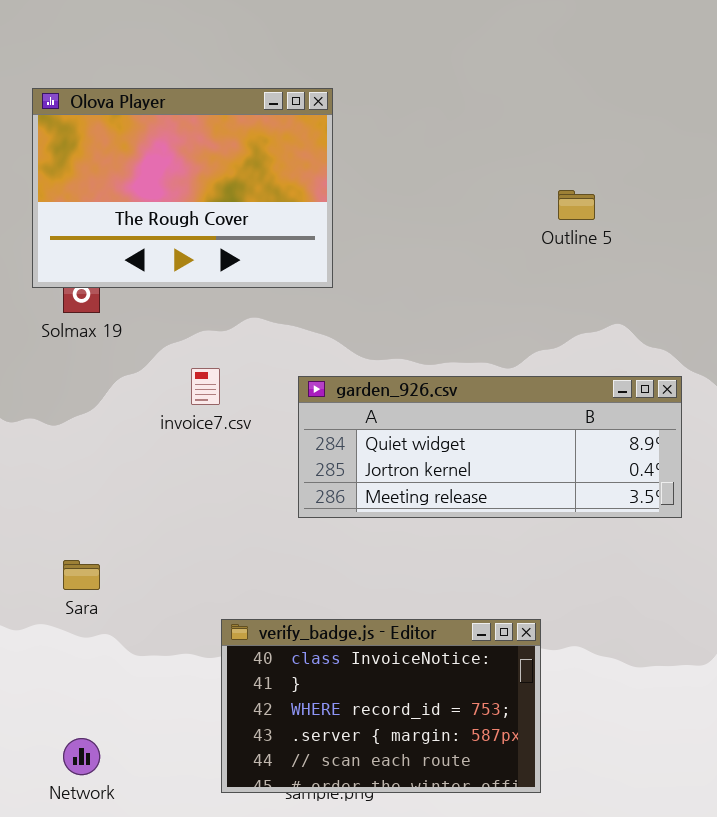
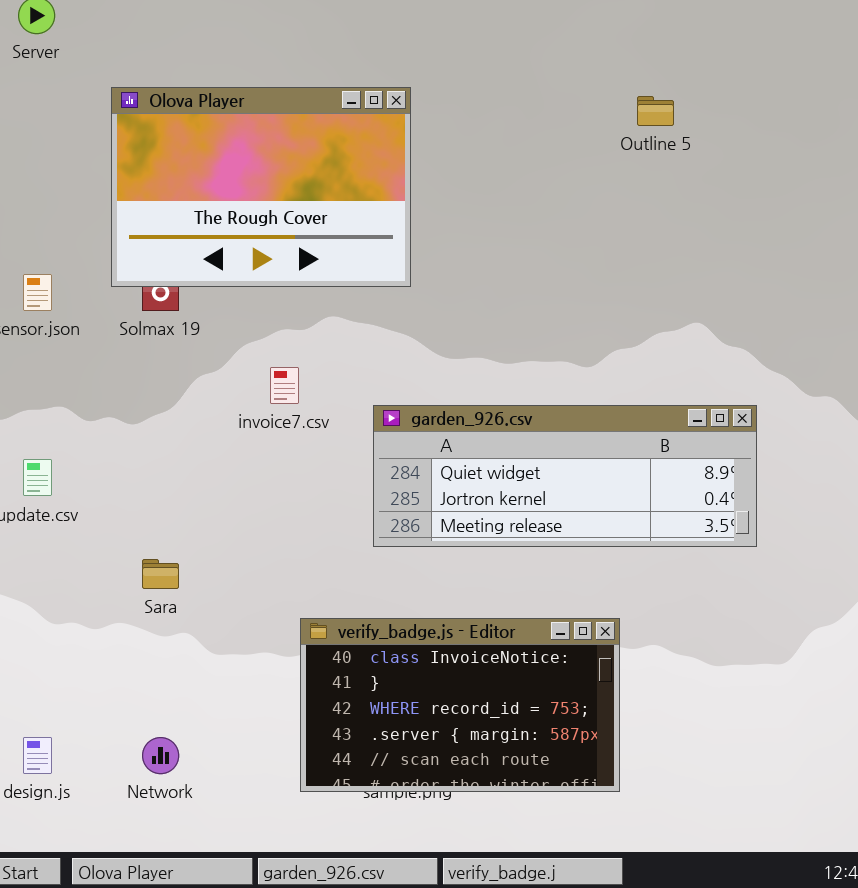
Outline 5: [558,190,595,220] -> [637,96,674,126], moved
garden_926.csv: [298,376,682,518] -> [373,405,757,547], moved

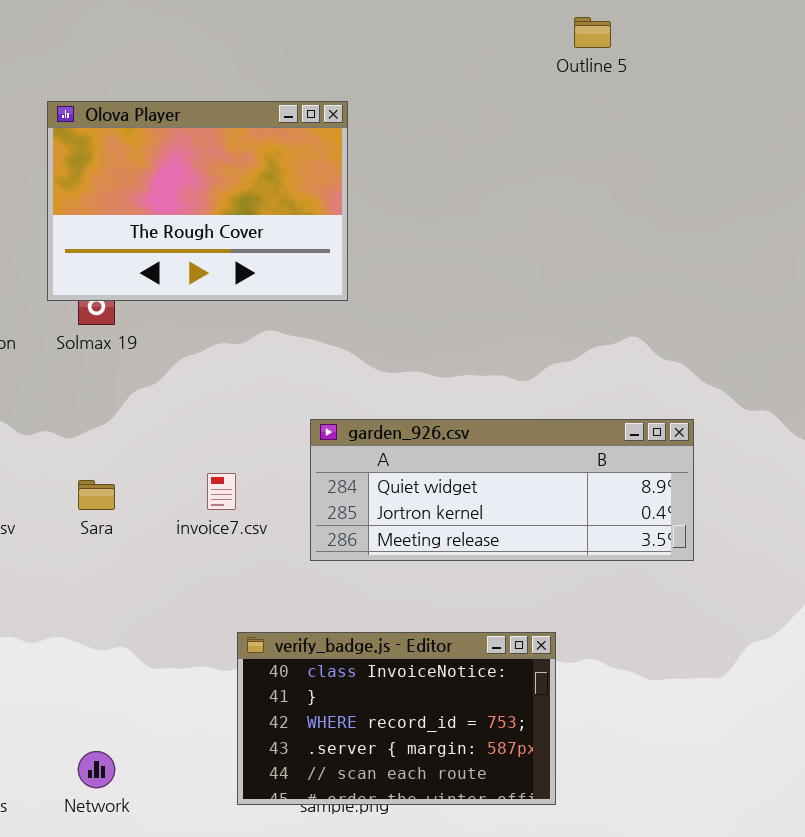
Outline 5: [637,96,674,126] -> [574,17,611,48], moved
invoice7.csv: [270,367,299,404] -> [207,473,236,510], moved
Sara: [142,559,179,589] -> [78,480,115,510], moved

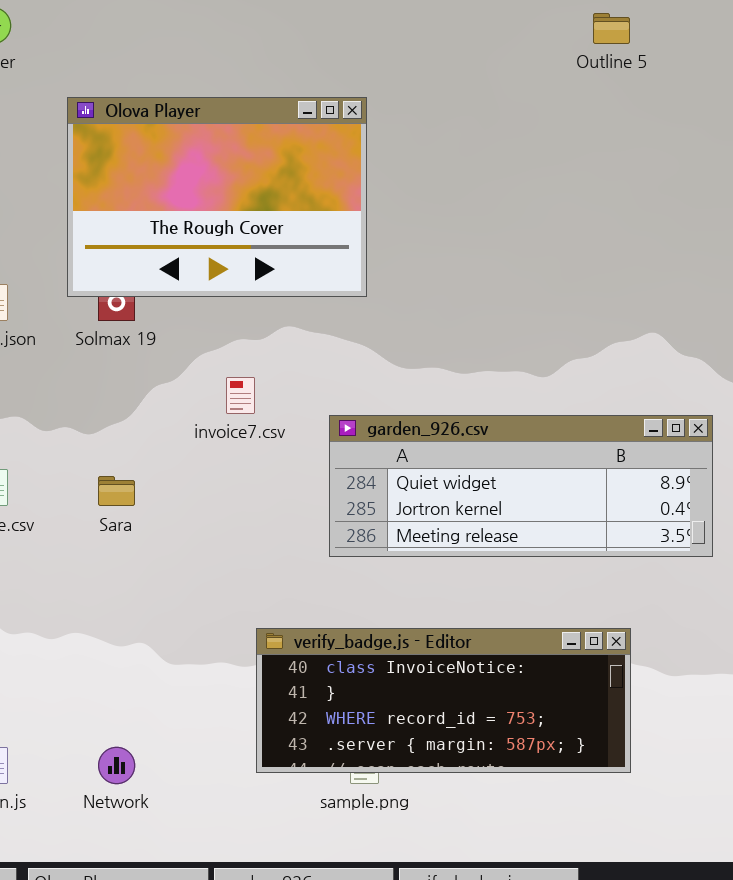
invoice7.csv: [207,473,236,510] -> [226,377,255,414], moved
verify_badge.js - Editor: [237,632,556,805] -> [256,628,631,773], resized

